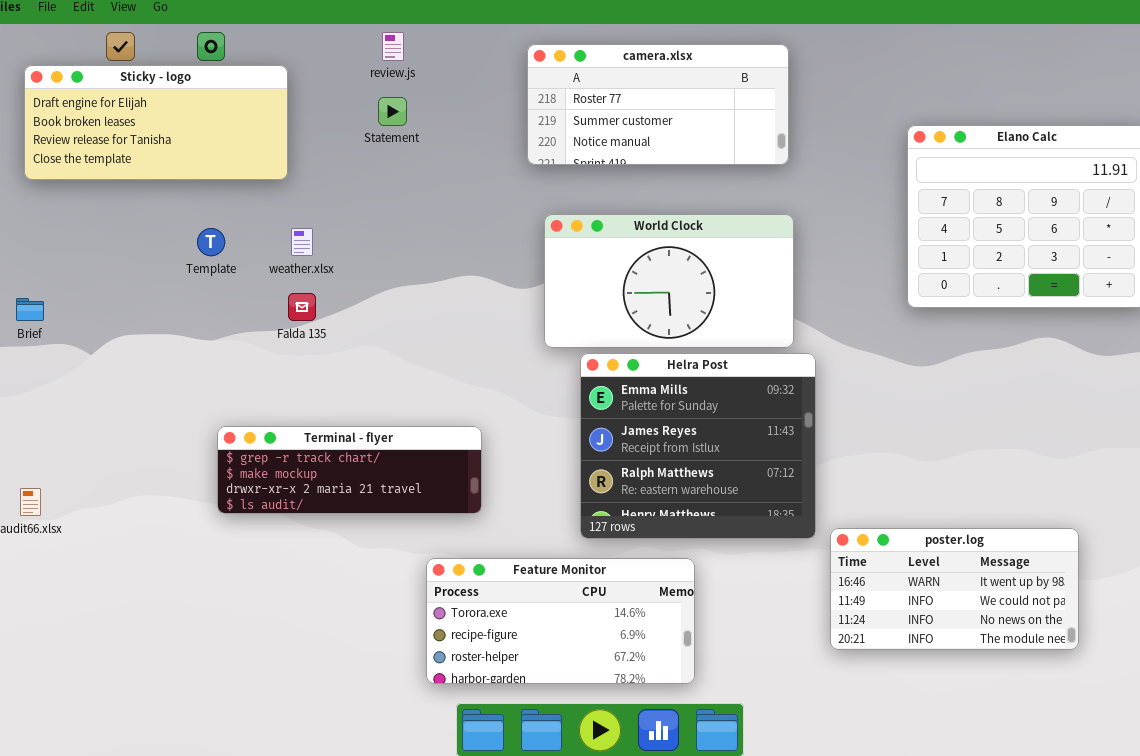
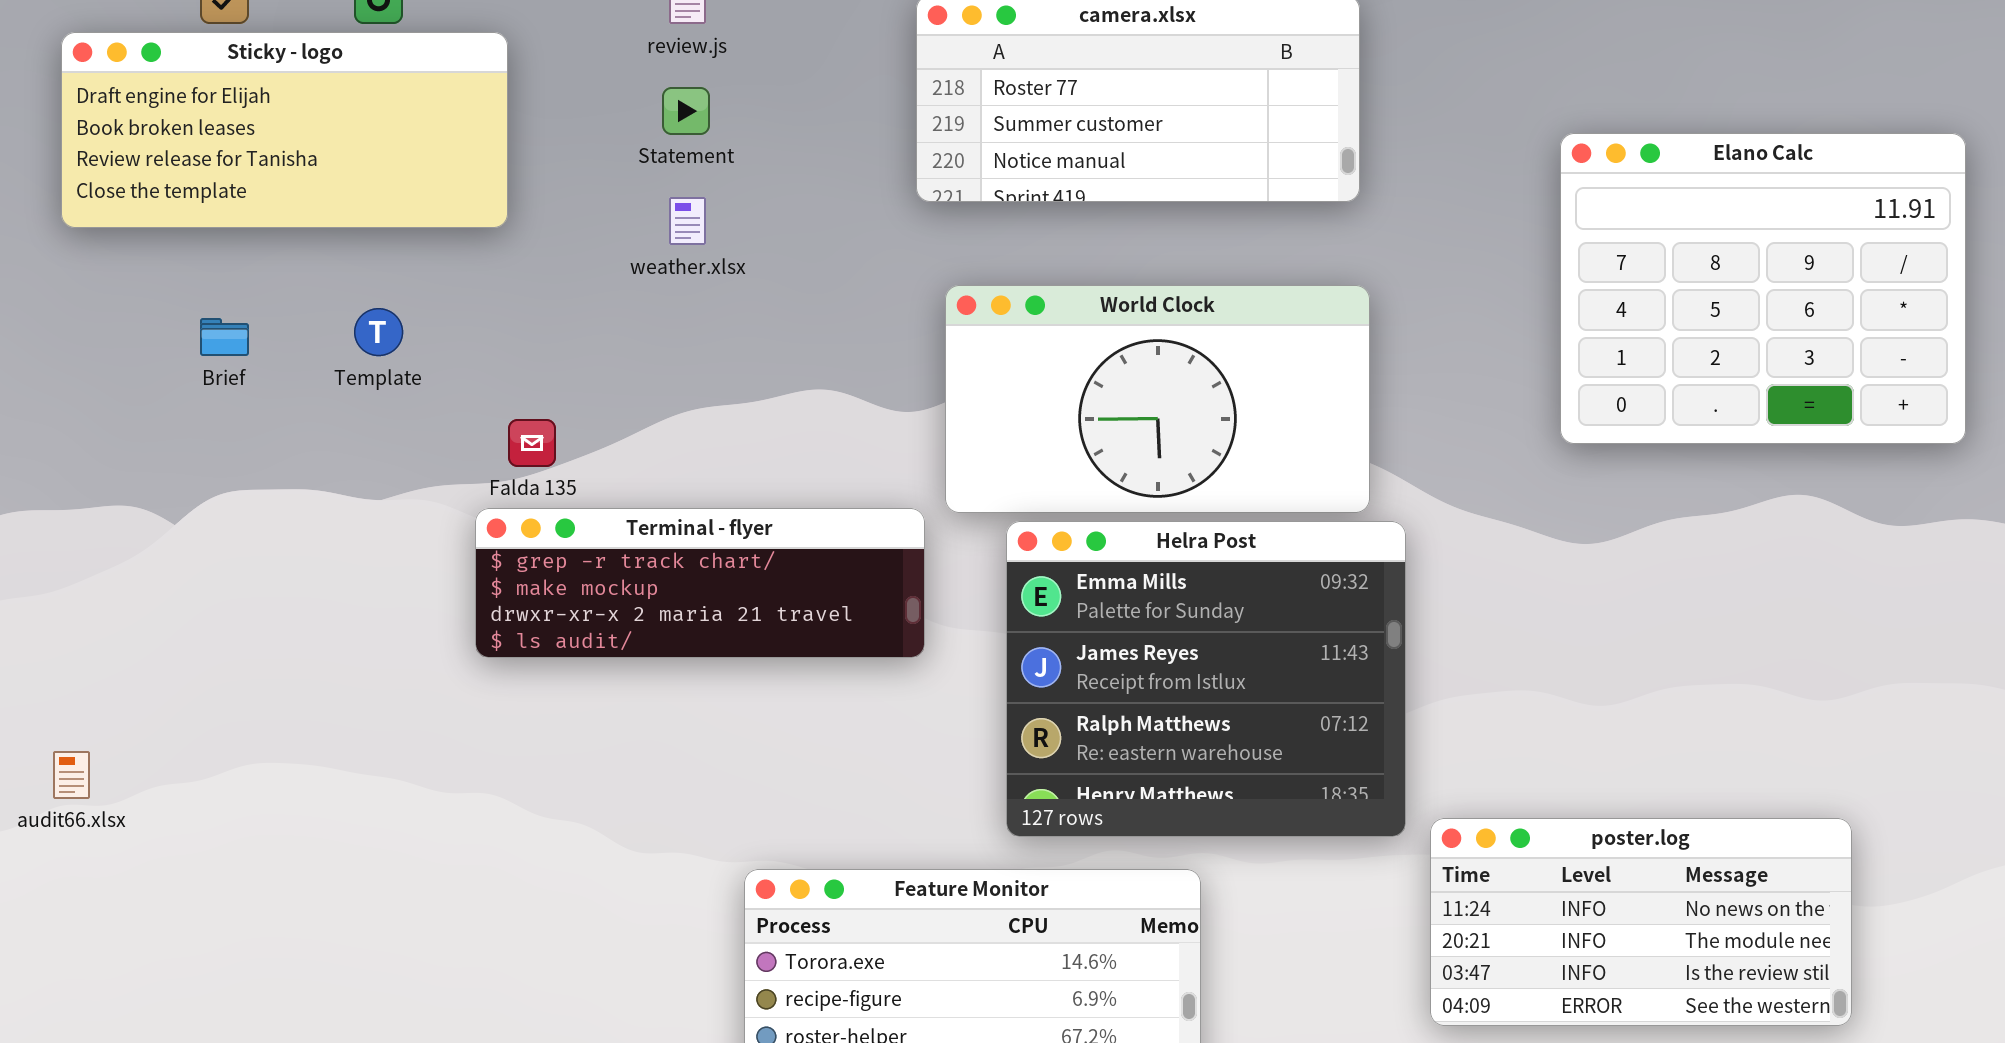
weather.xlsx: [291,228,313,256] -> [669,197,706,245], moved
Brief: [16,298,44,321] -> [200,318,249,356], moved
Terminal - flyer: [217,426,482,514] -> [475,508,925,658], moved
poster.log: [830,528,1079,650] -> [1430,818,1852,1026], scrolled down 2 rows

